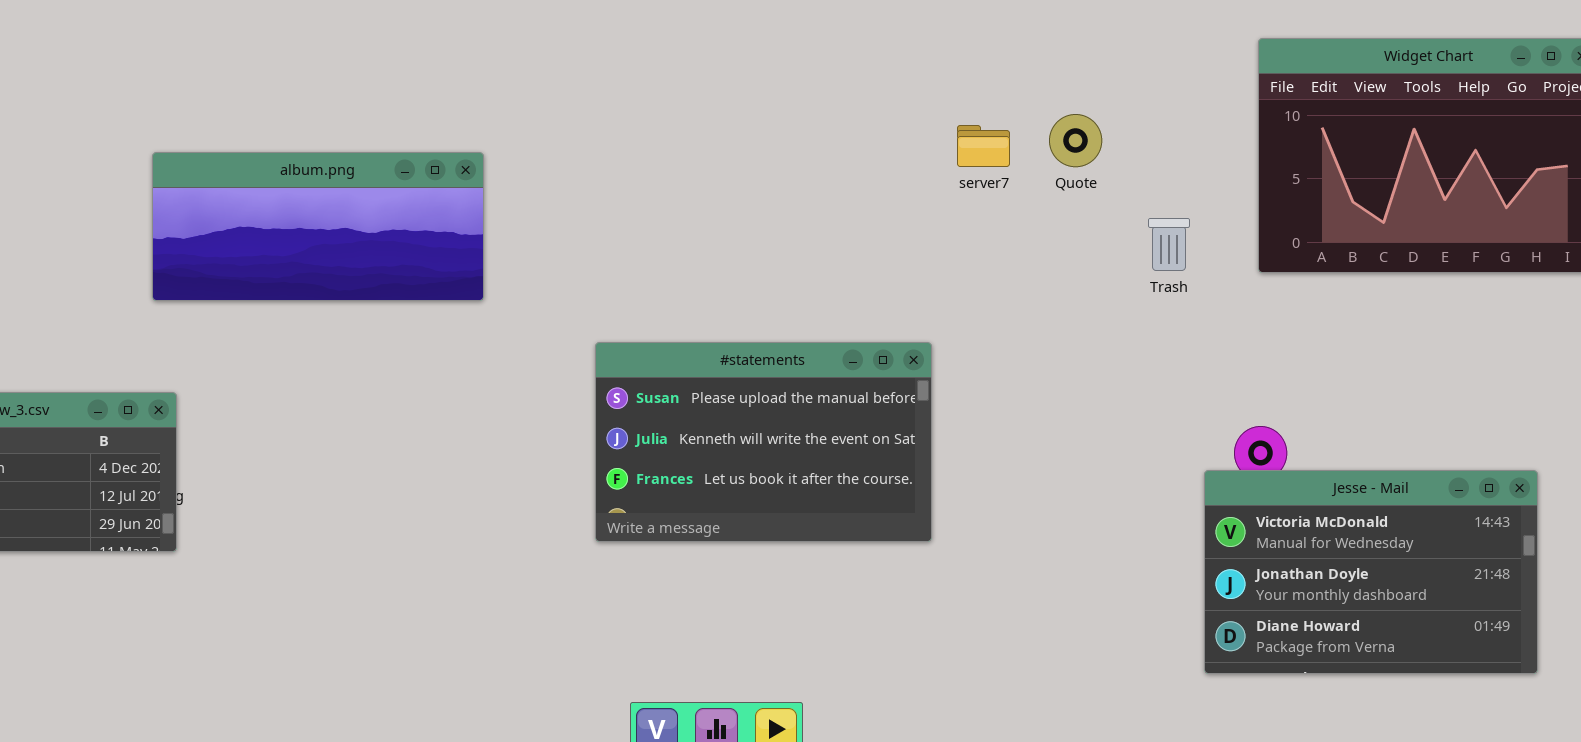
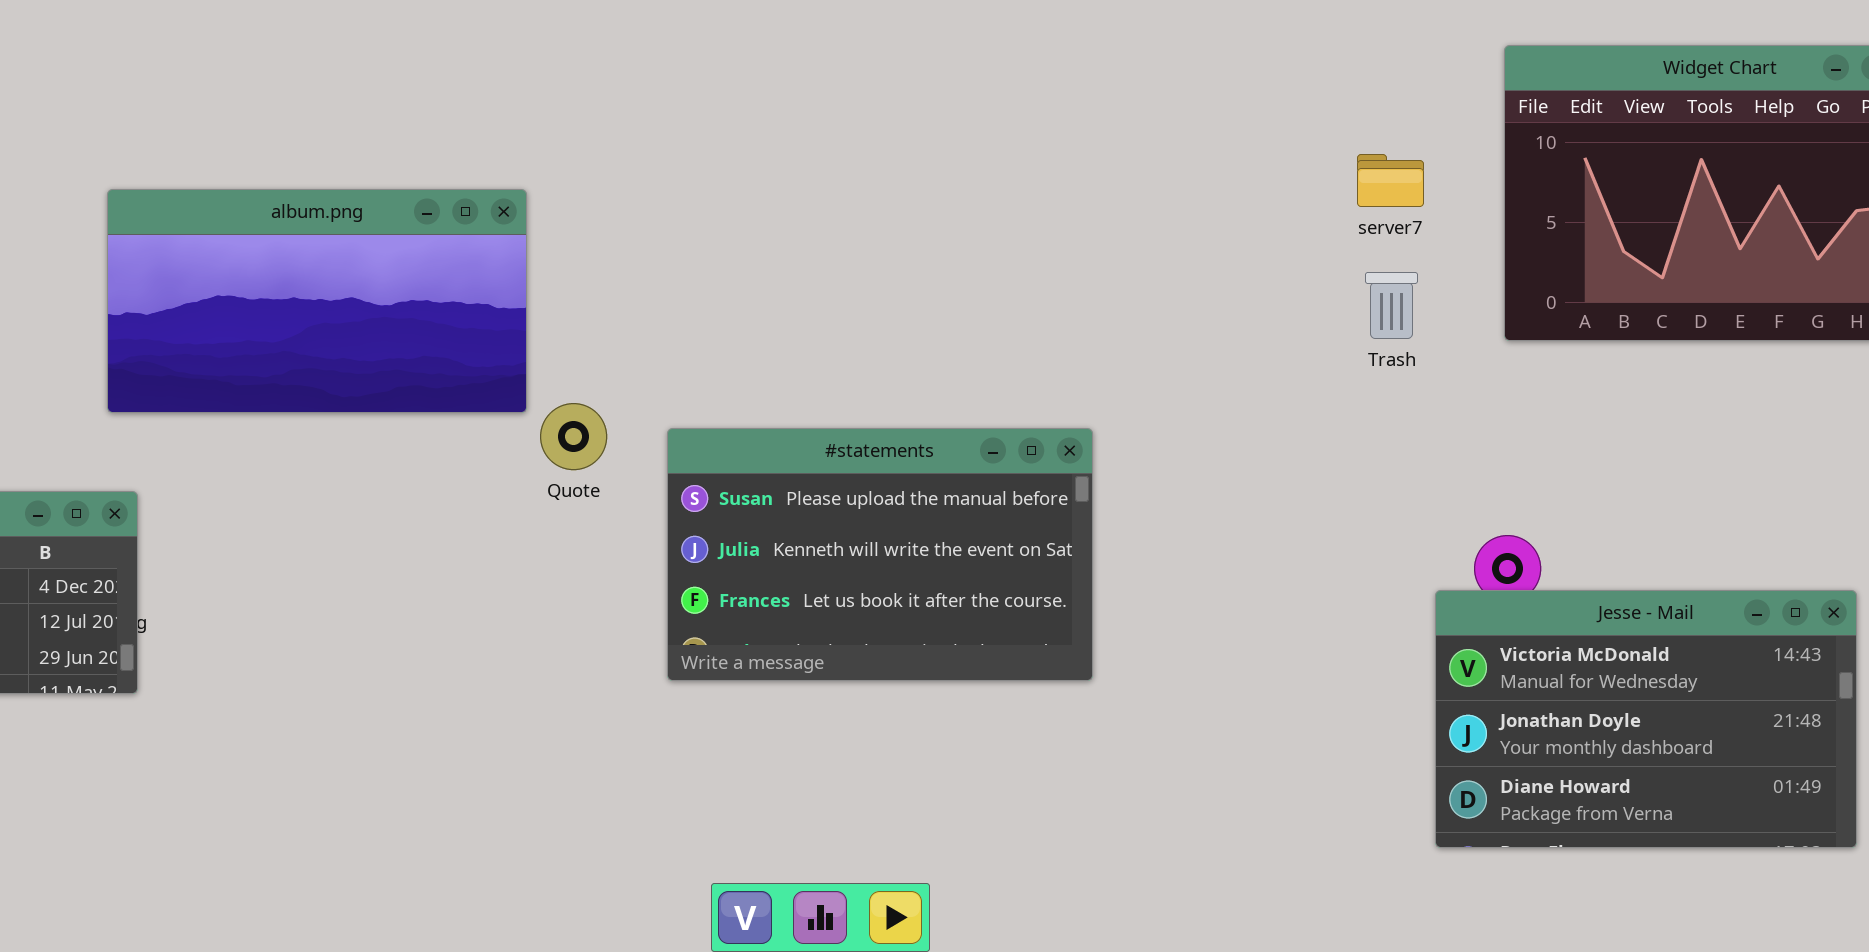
Quote: [1049,114,1102,167] -> [540,403,607,470], moved
server7: [957,125,1010,167] -> [1357,154,1424,207], moved
album.png: [152,152,484,301] -> [107,189,527,413], resized

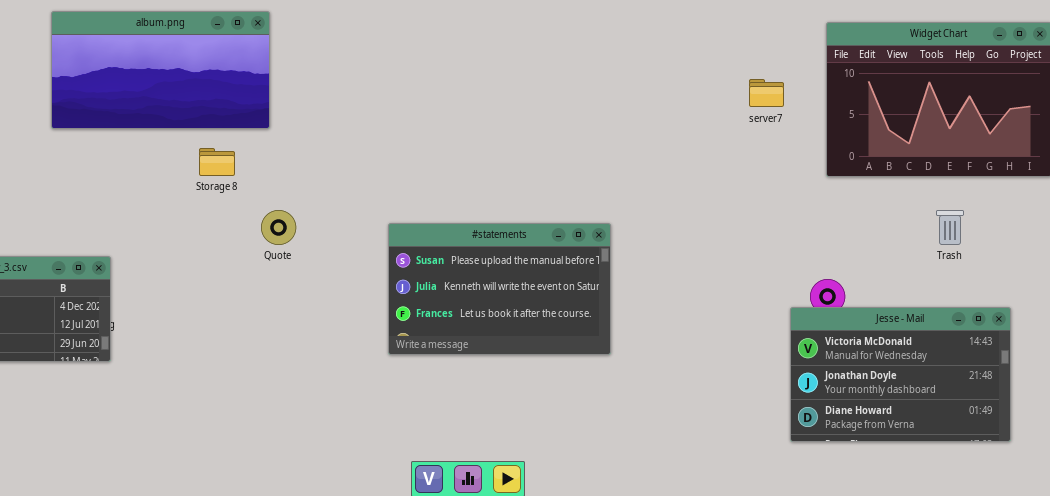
album.png: [107,189,527,413] -> [51,11,270,129], moved
Trash: [1365,272,1418,339] -> [936,210,964,245], moved
Quote: [540,403,607,470] -> [261,210,296,245], moved

